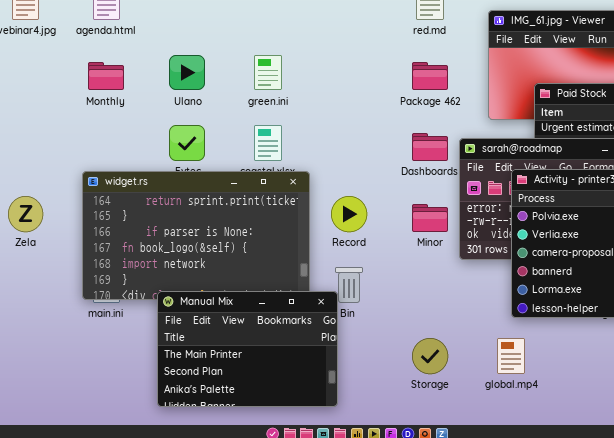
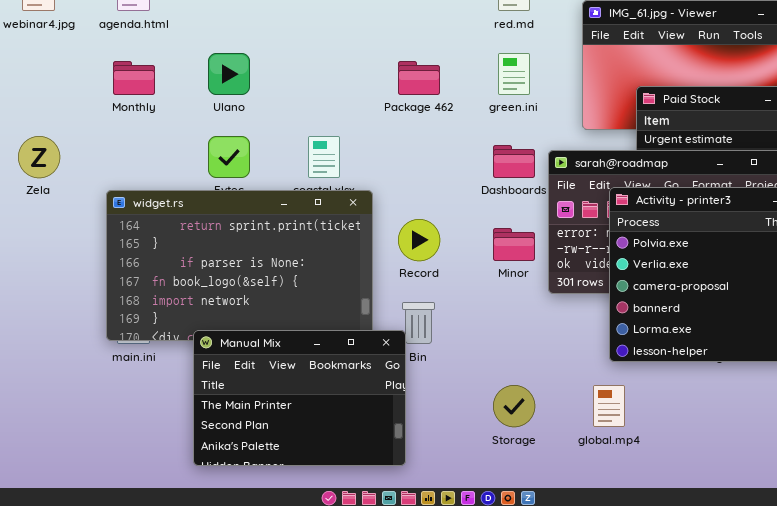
green.ini: [254,55,282,90] -> [498,53,530,95], moved
Package 462: [412,62,448,90] -> [398,61,440,95], moved
Zela: [8,196,43,232] -> [18,136,60,178], moved

